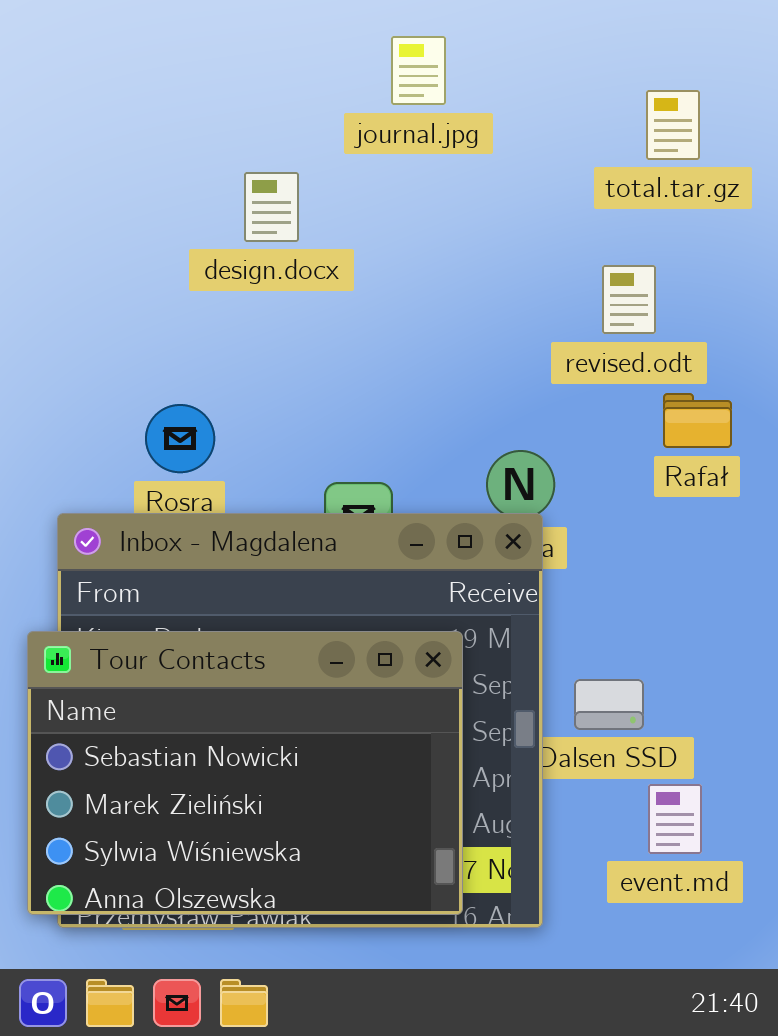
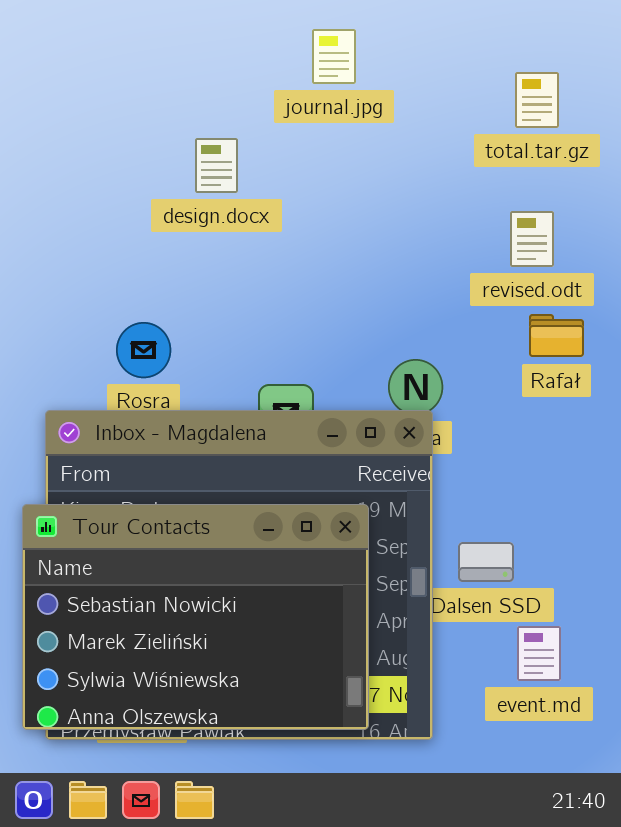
revised.odt: [602,265,656,334] -> [510,211,554,267], moved

